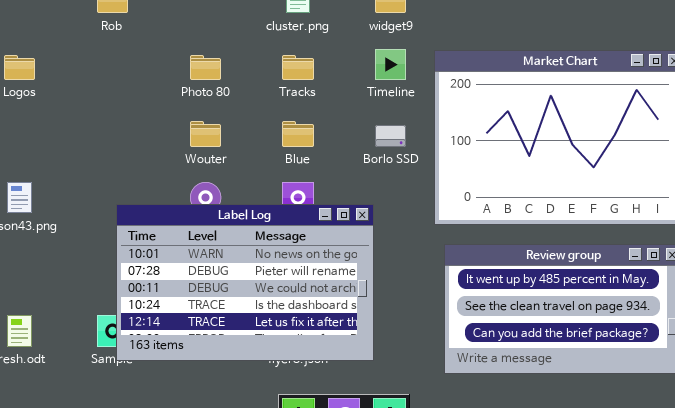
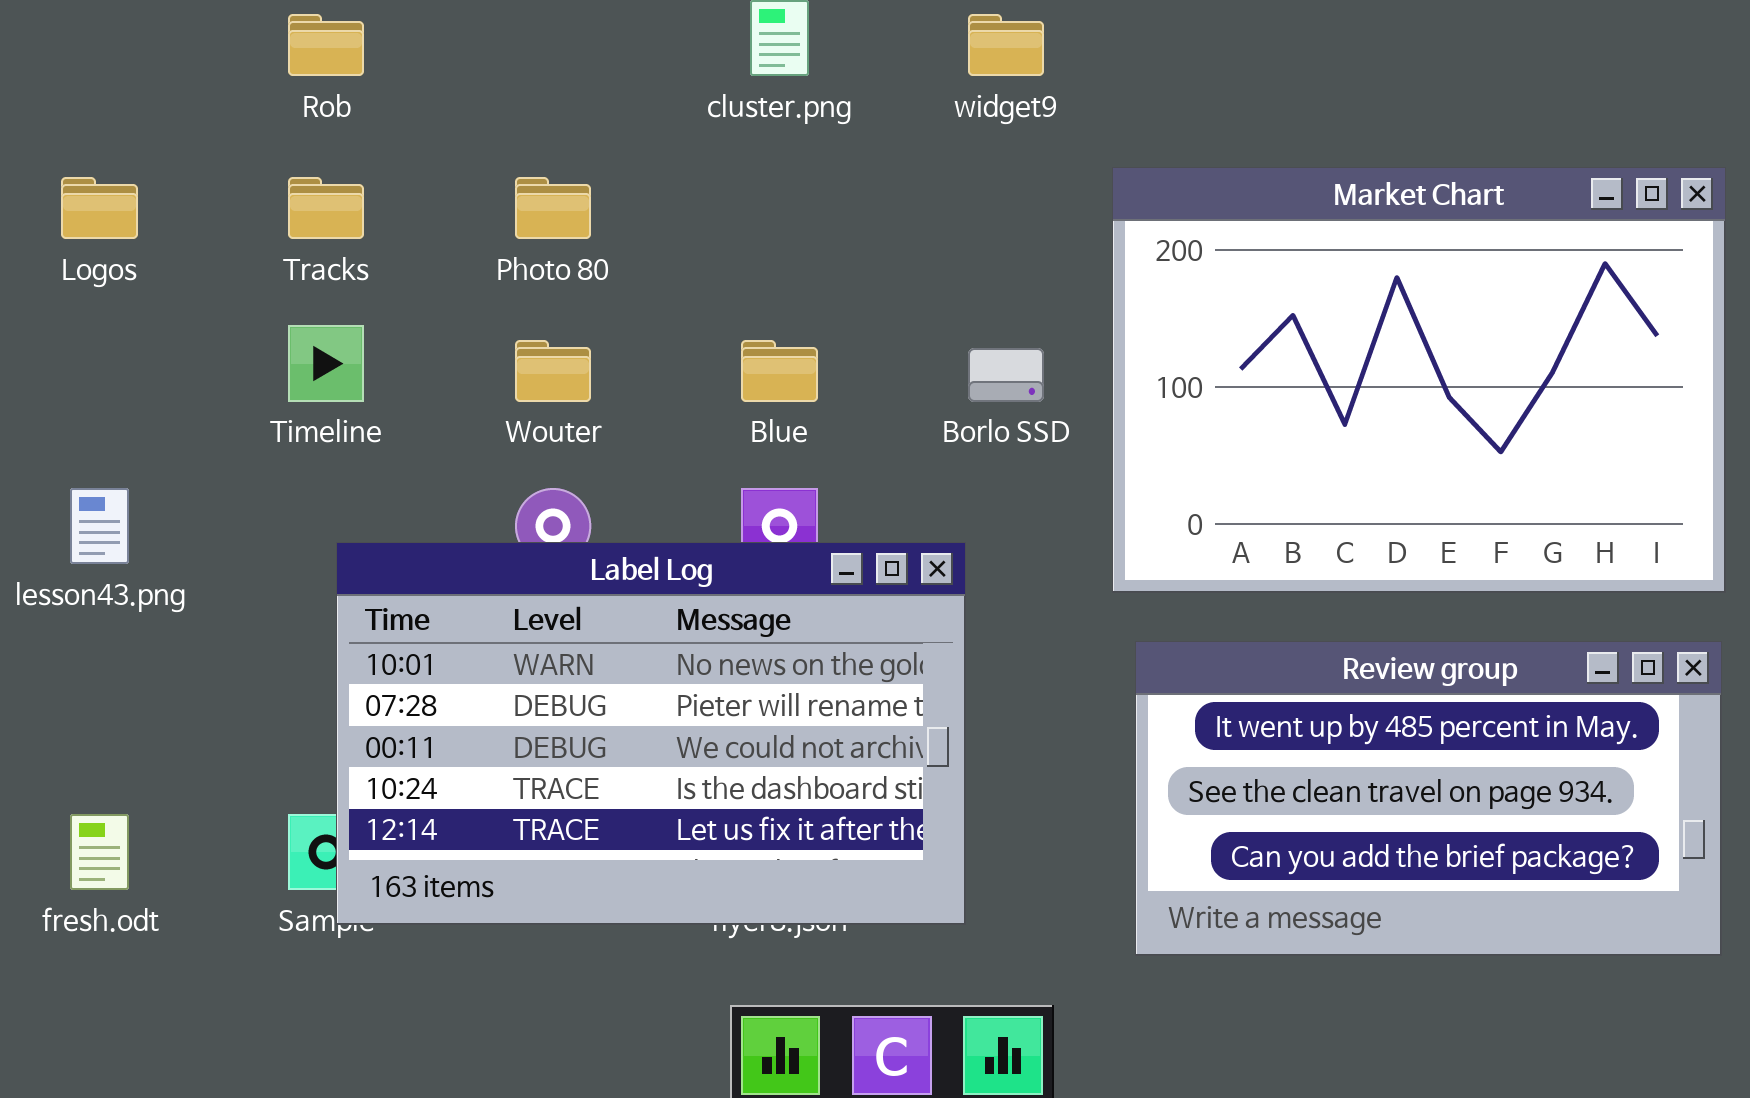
Timeline: [375,49,406,80] -> [288,325,364,402], moved
Tracks: [282,55,314,80] -> [288,177,364,239], moved

